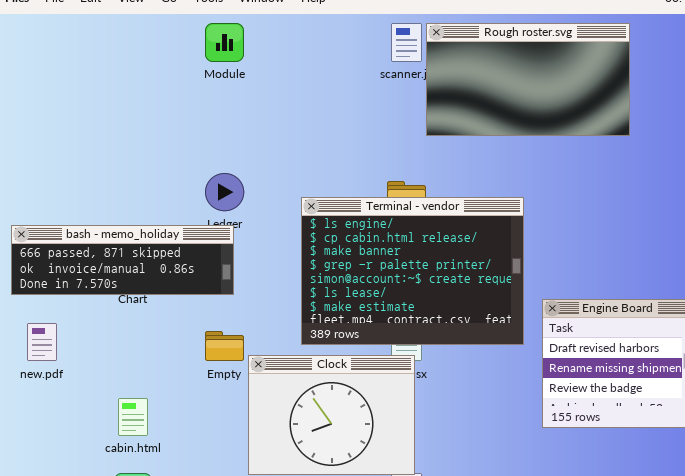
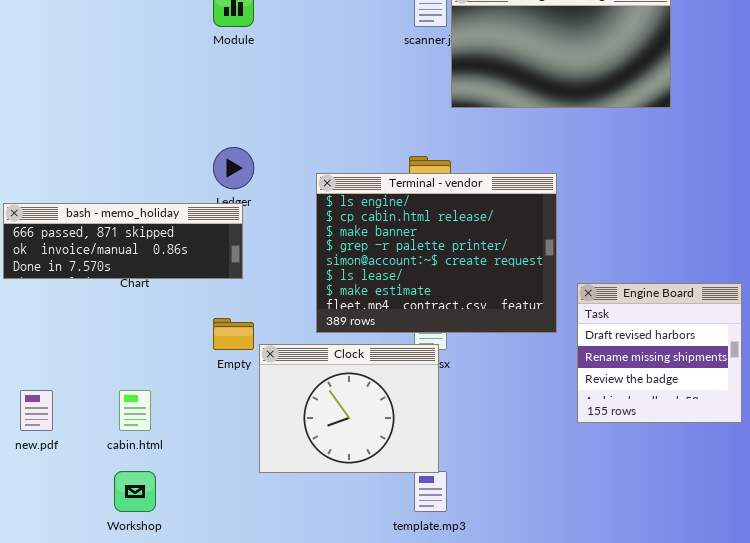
new.pdf: [27,323,57,361] -> [20,390,53,431], moved

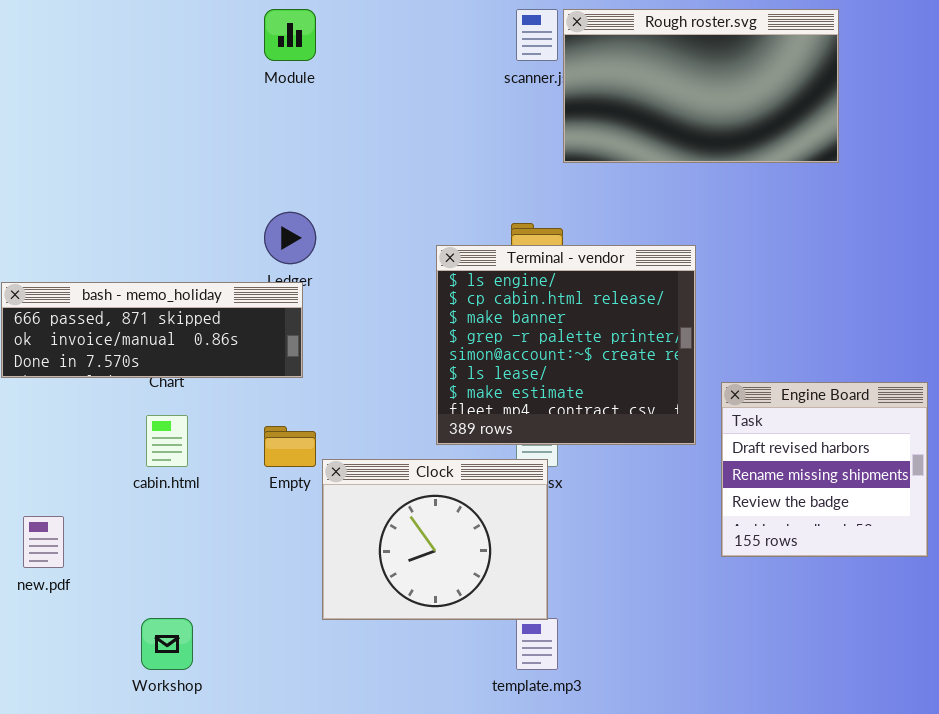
Terminal - vendor: [316,173,557,333] -> [436,245,696,445], resized
cabin.html: [119,390,151,431] -> [146,415,188,467], moved

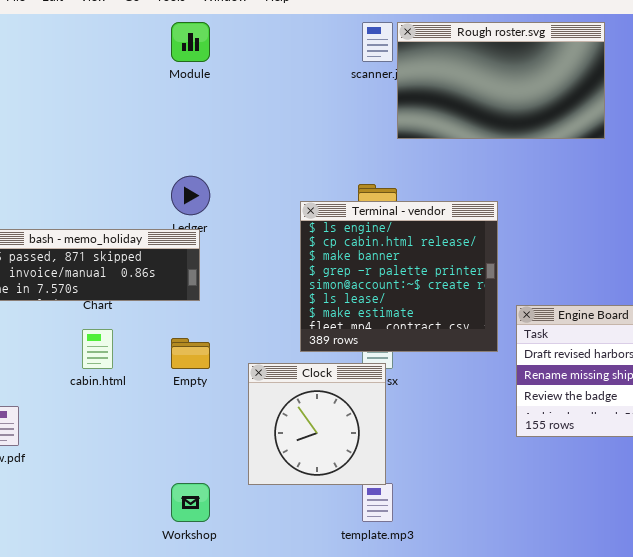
Clock: [322,459,548,620] -> [248,363,386,485], resized
Workshop: [141,618,193,670] -> [171,483,210,522], moved

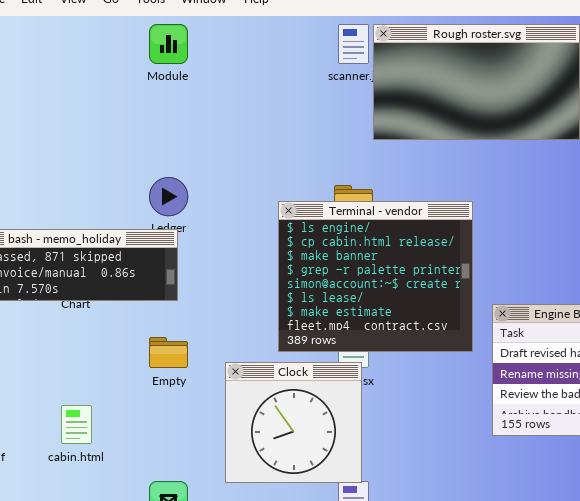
cabin.html: [82,329,113,369] -> [61,405,92,444], moved

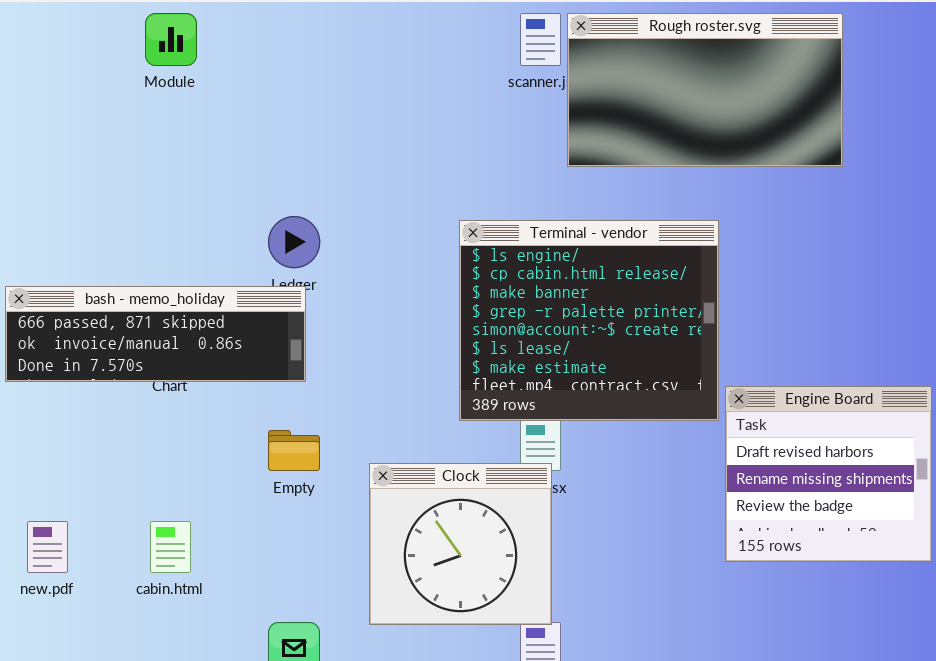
Module: [149,24,188,64] -> [145,13,197,66], moved
Terminal - vendor: [278,201,473,352] -> [459,220,719,421], moved

